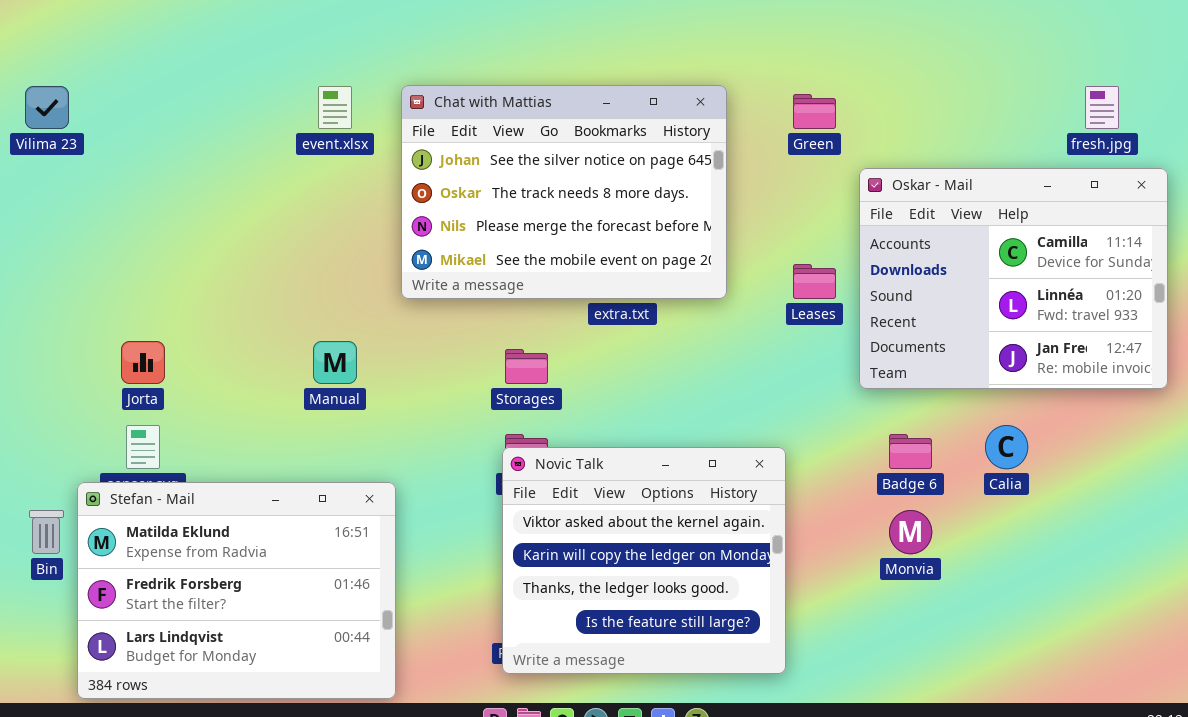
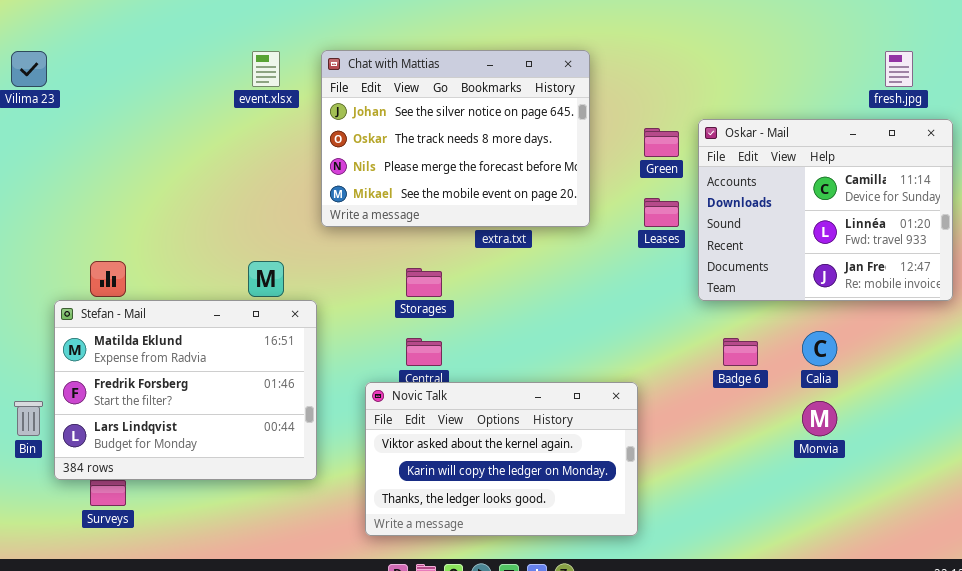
Green: [793,94,836,129] -> [644,128,679,157], moved
Novic Talk: [502,447,786,674] -> [365,382,638,536], resized
Stefan - Mail: [77,482,396,699] -> [54,300,317,480], moved
Monvia: [889,510,932,554] -> [802,401,837,436], moved

